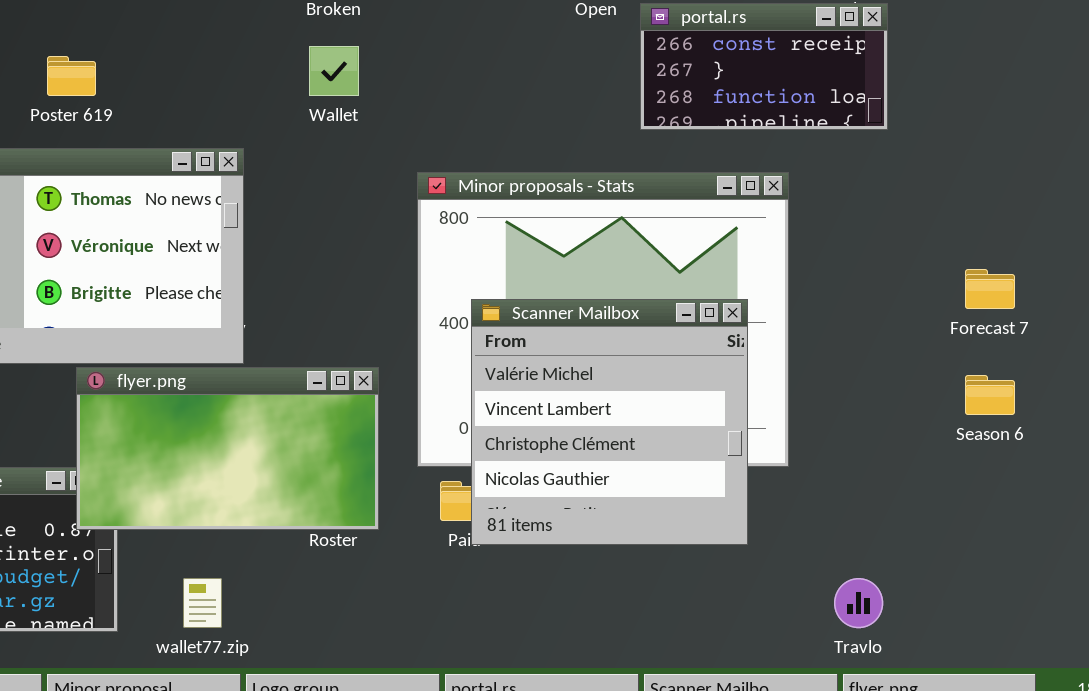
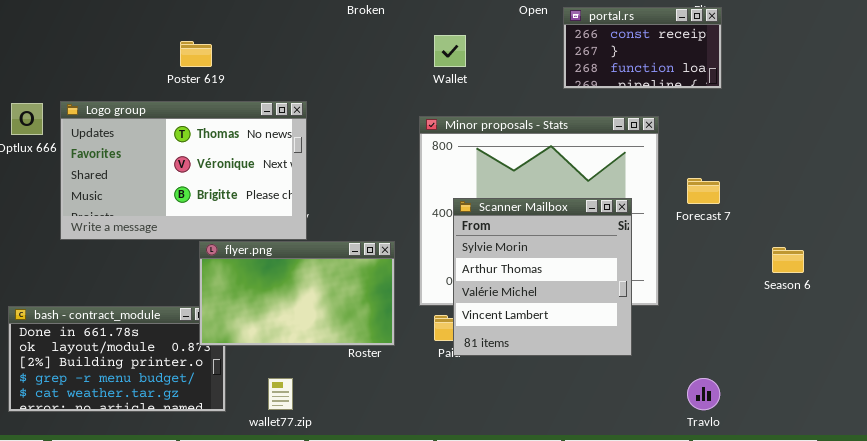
Wallet: [309,46,359,96] -> [434,35,466,67], moved
Forecast 7: [965,269,1015,309] -> [687,178,720,204], moved
Scanner Mailbox: [471,299,748,545] -> [453,198,632,356], scrolled up 2 rows

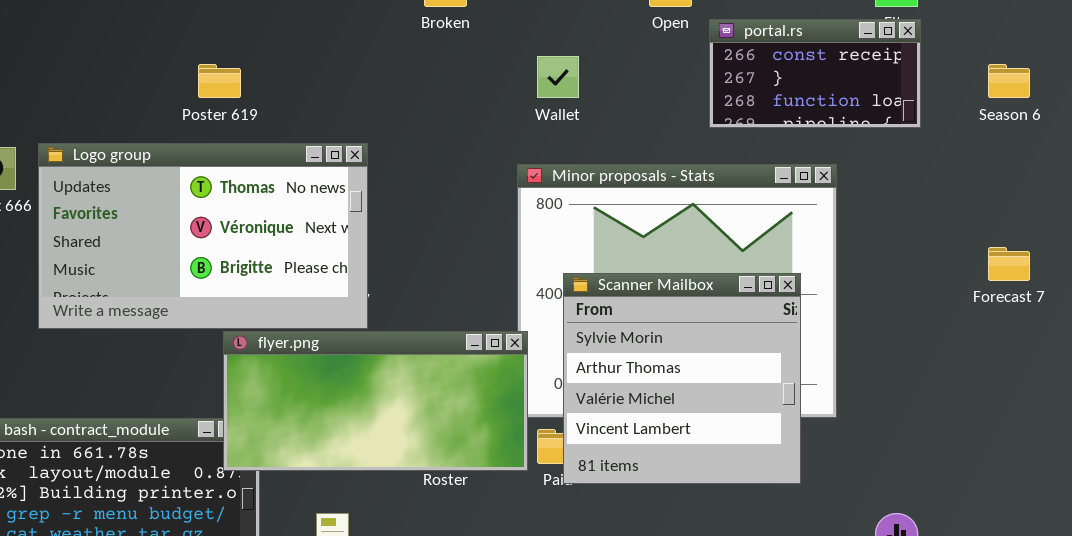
Forecast 7: [687,178,720,204] -> [988,247,1030,281], moved
flyer.png: [199,241,395,346] -> [223,331,528,471], resized
Season 6: [772,247,804,273] -> [988,64,1030,98], moved

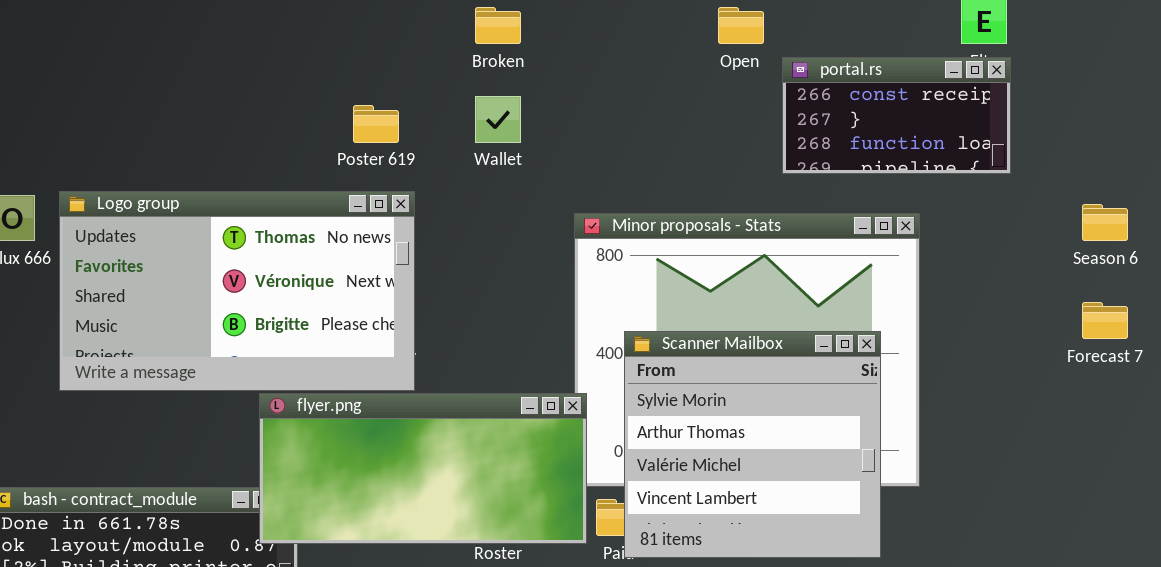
Wallet: [537,56,579,98] -> [475,96,521,143], moved
Poster 619: [198,64,241,98] -> [353,105,399,143], moved
Season 6: [988,64,1030,98] -> [1082,204,1128,241], moved

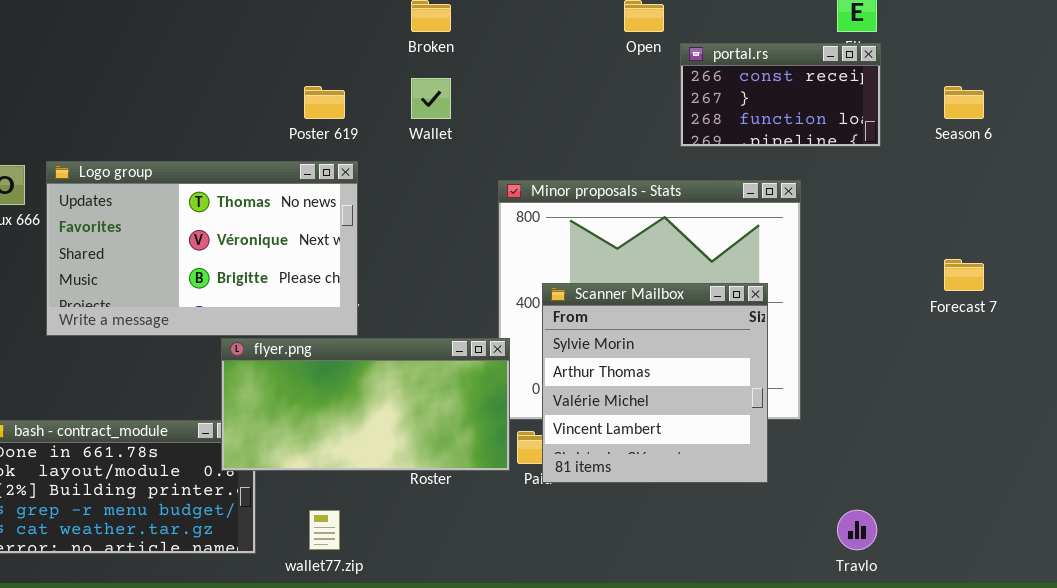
Season 6: [1082,204,1128,241] -> [944,86,984,119], moved

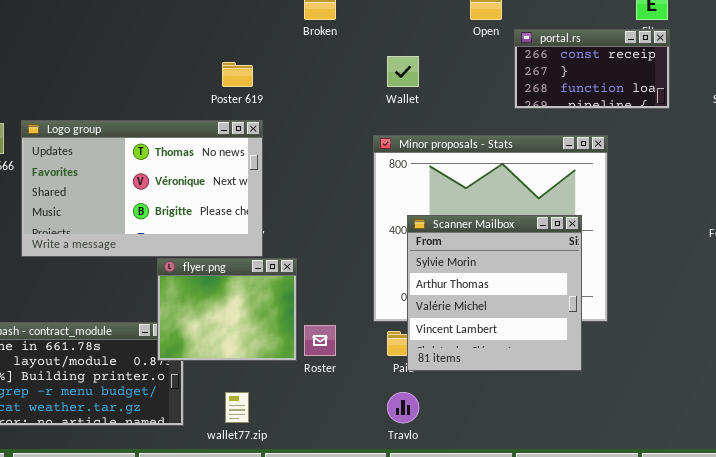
Wallet: [411,78,451,119] -> [387,56,419,87], moved
flyer.png: [221,338,510,471] -> [157,258,297,361], resized
Travlo: [837,510,877,550] -> [387,392,419,423], moved

